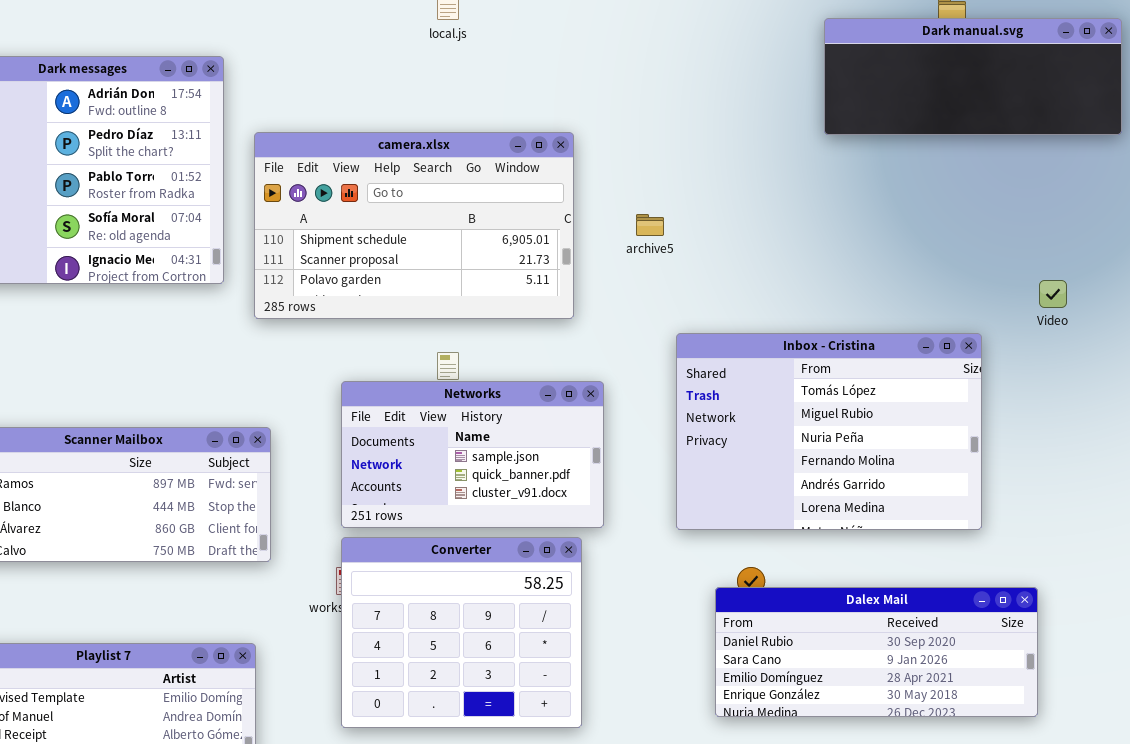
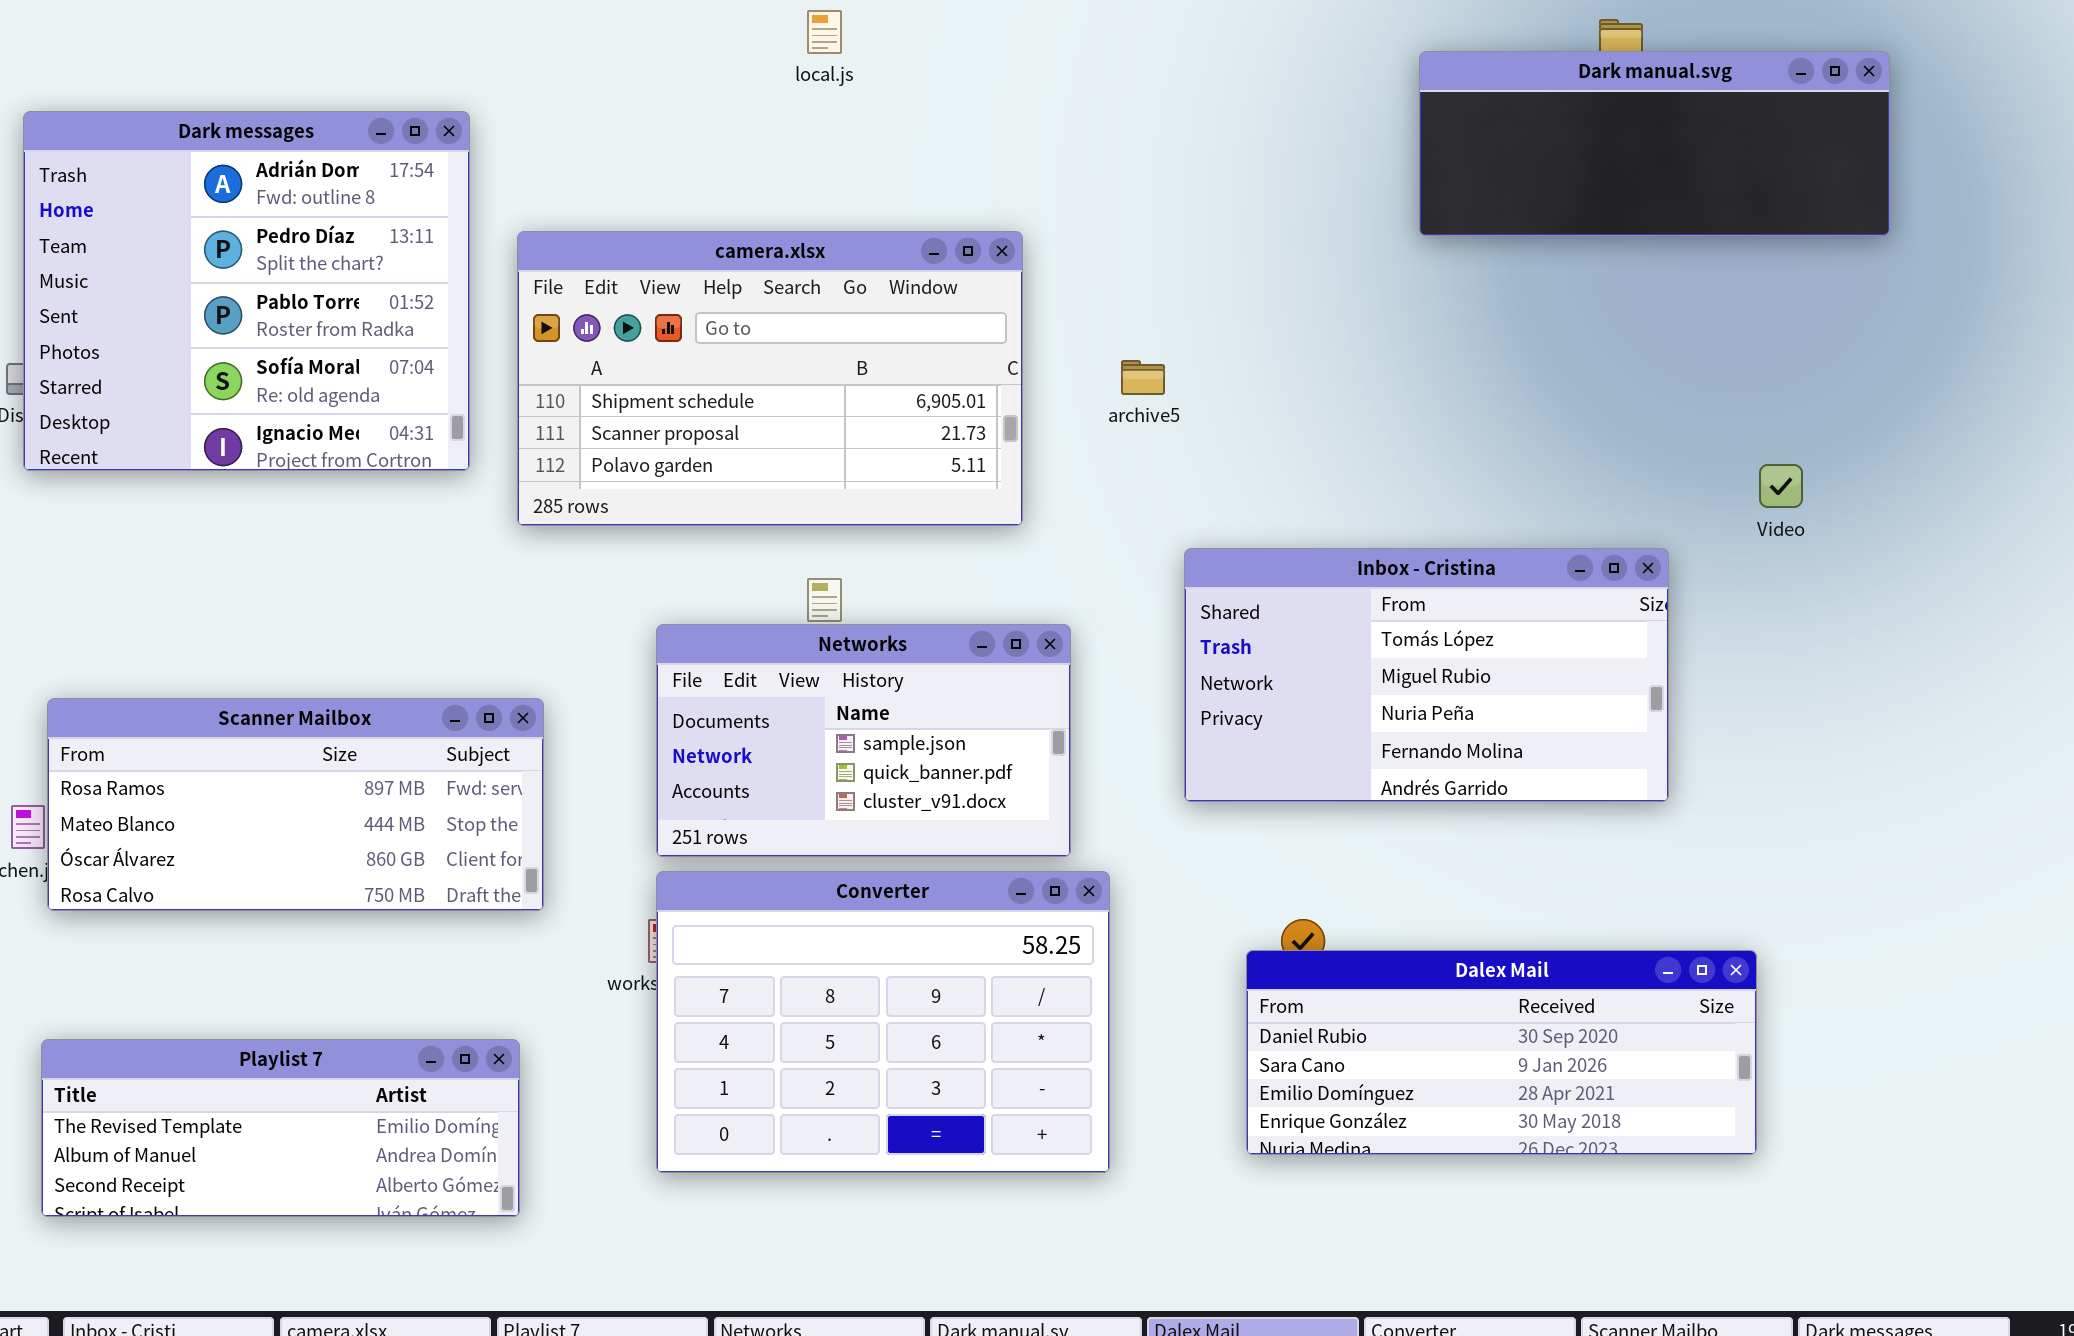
Inbox - Cristina: [676,333,982,530] -> [1184,548,1669,802], resized
Converter: [341,537,582,728] -> [656,871,1110,1173], resized

